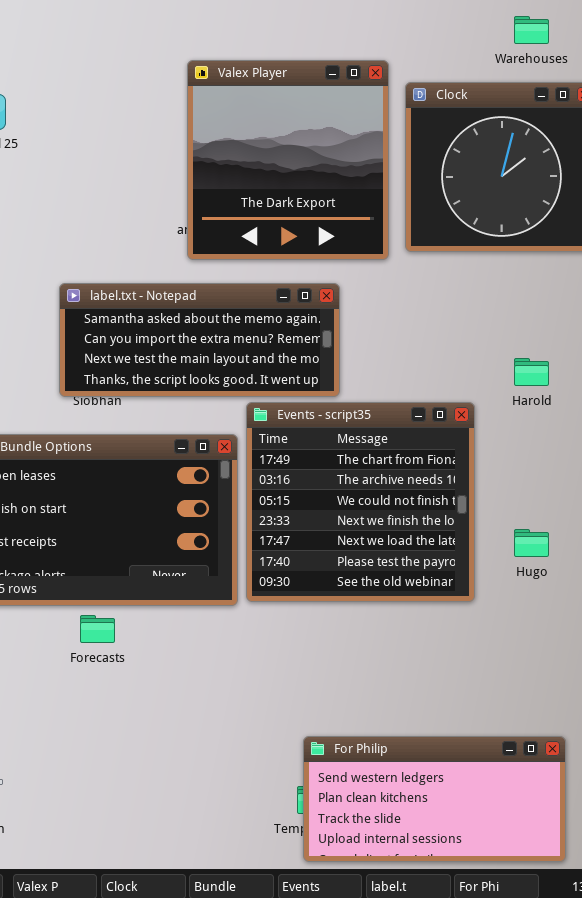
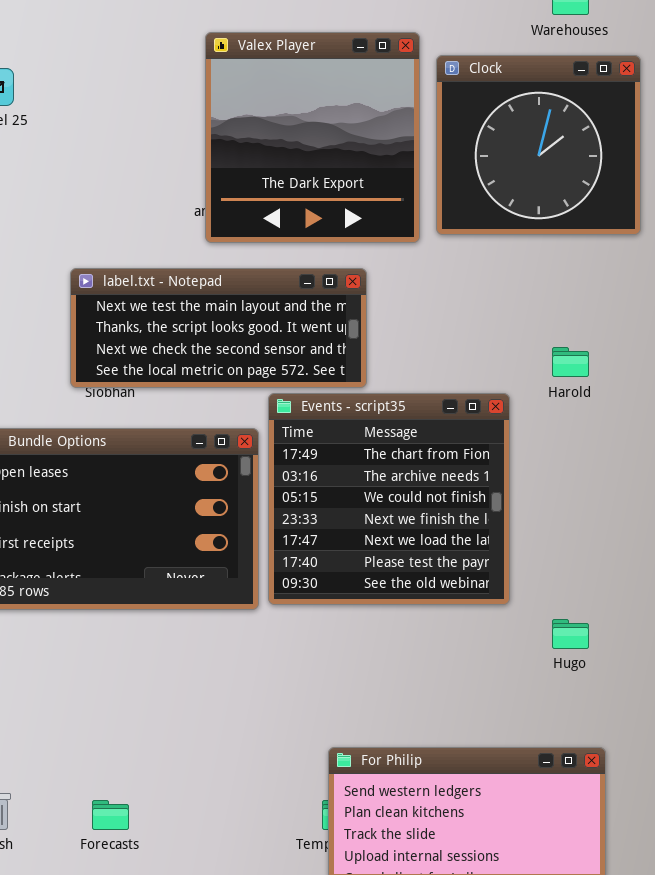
label.txt - Notepad: [59,283,340,397] -> [70,268,367,388], scrolled down 2 rows
Hugo: [514,529,549,557] -> [552,619,589,649], moved
Forecasts: [80,615,115,643] -> [92,800,129,830], moved

